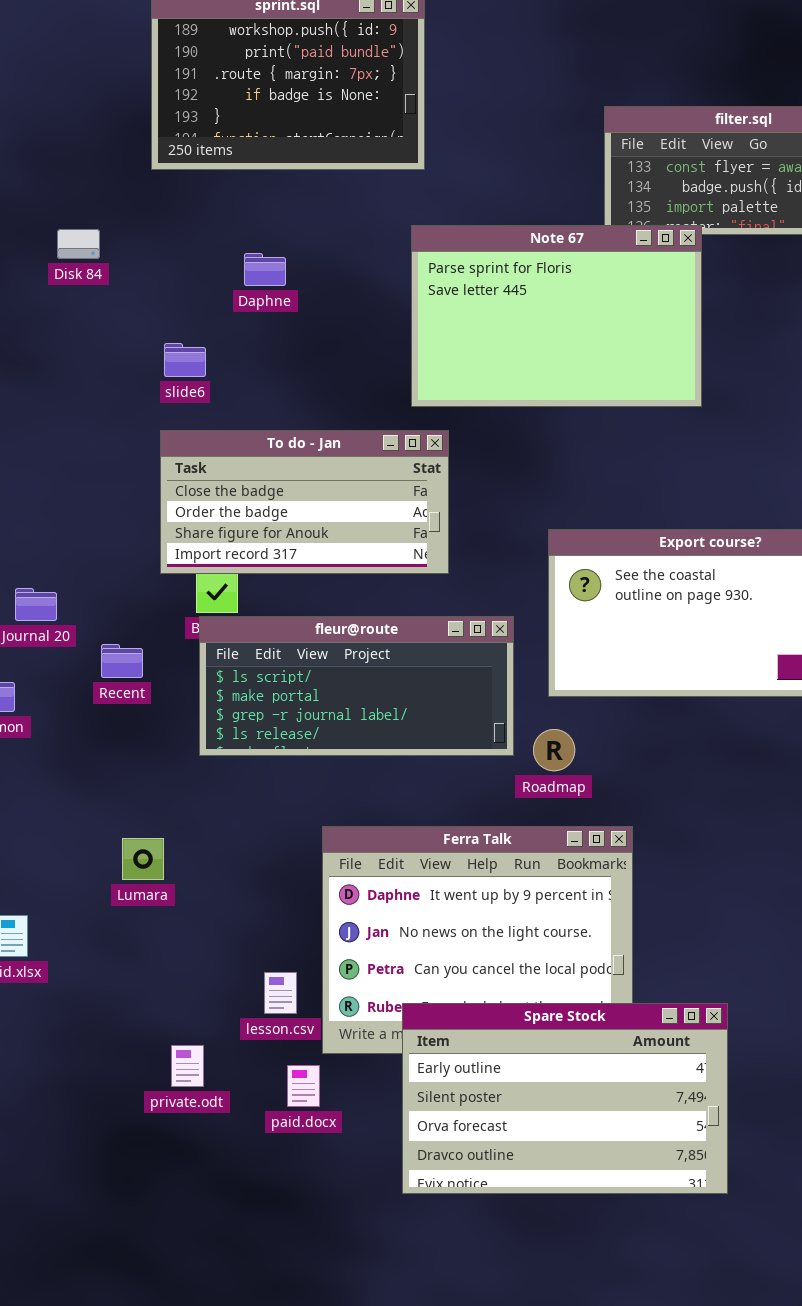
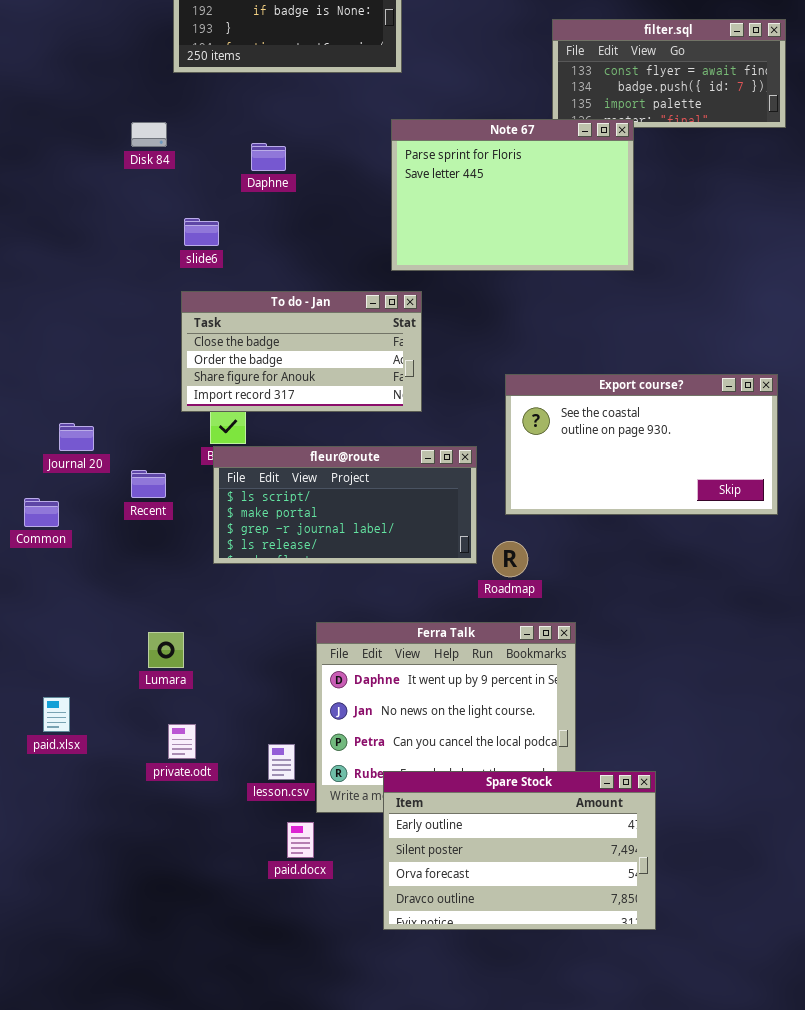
Disk 84: [57,229,100,259] -> [131,122,167,147], moved
private.odt: [171,1045,204,1087] -> [168,724,196,759], moved

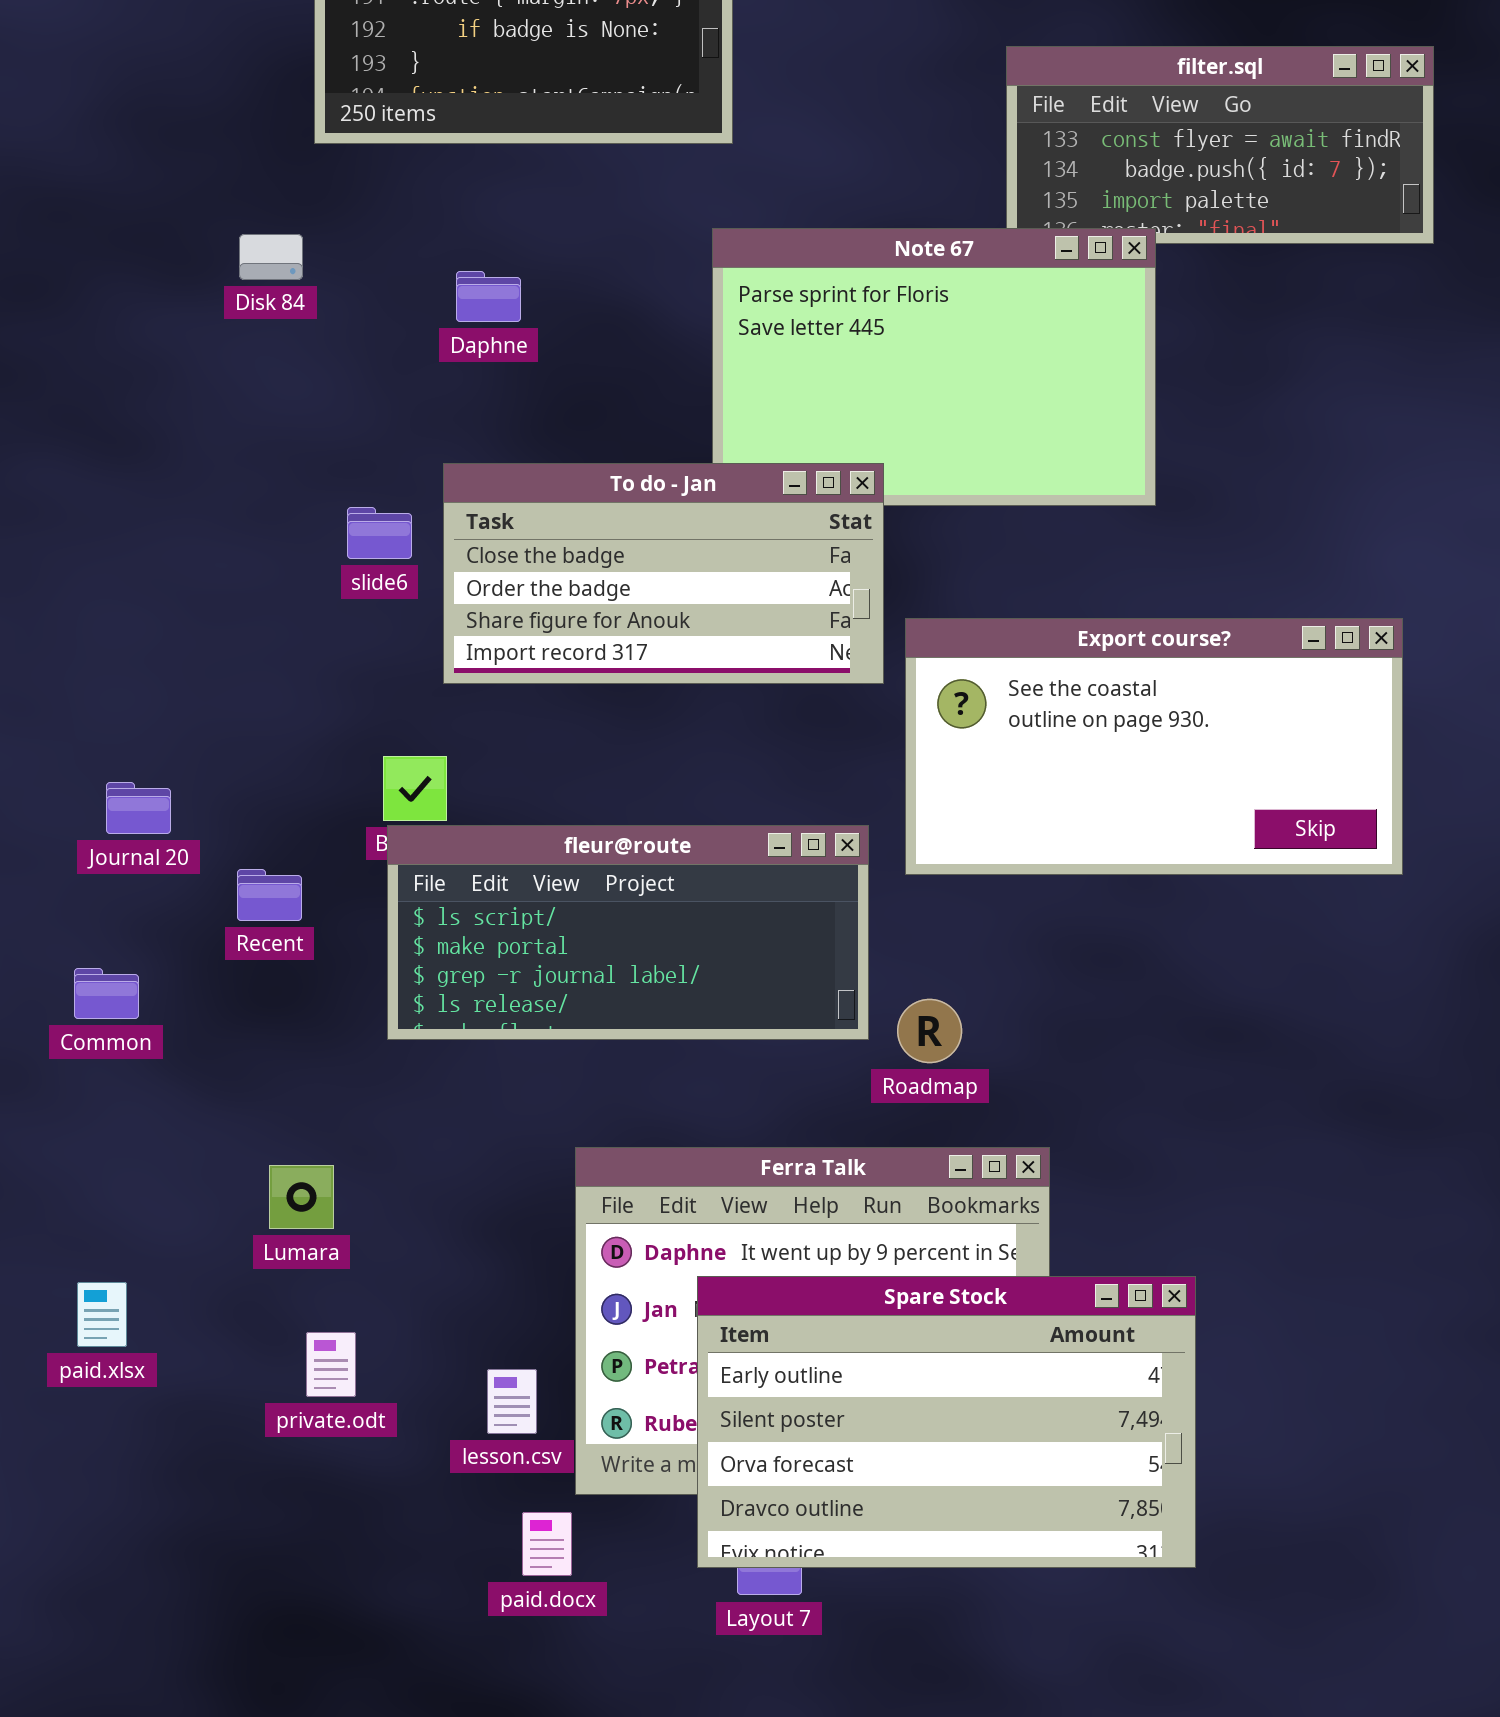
slide6: [184,218,219,246] -> [347,507,412,559], moved
To do - Jan: [181,291,422,412] -> [443,463,884,684], moved
Export course?: [505,374,778,515] -> [905,618,1403,875], moved
Common: [24,498,59,527] -> [74,968,139,1019], moved
Spare Stock: [383,771,656,930] -> [697,1276,1196,1568], moved

